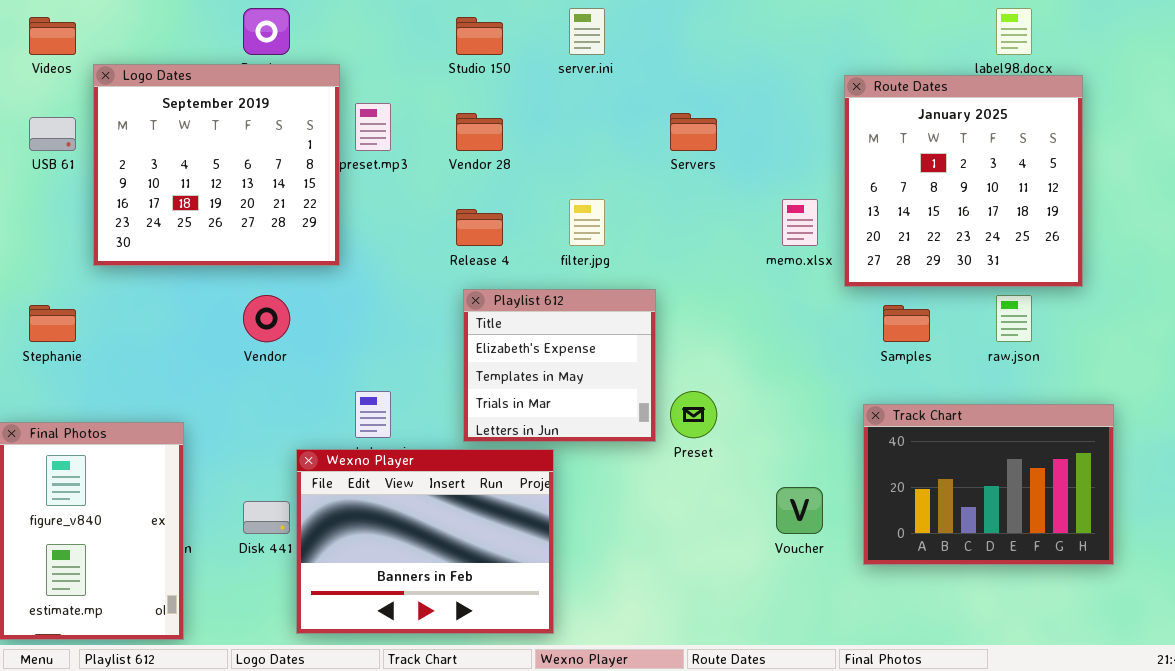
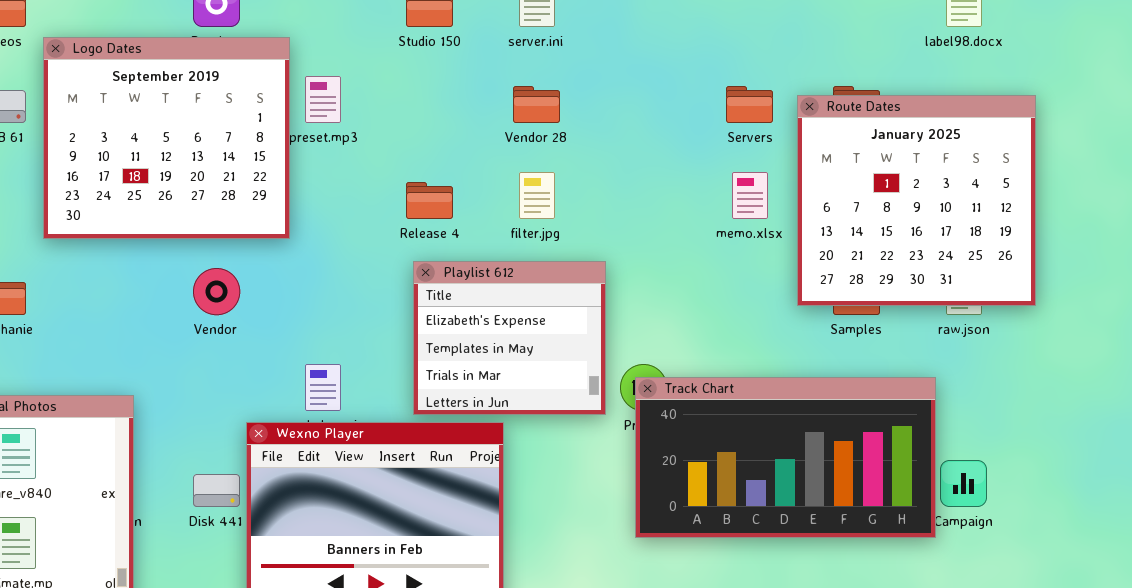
Route Dates: [844,75,1083,287] -> [797,95,1036,306], moved
Vendor 28: [456,113,503,151] -> [513,86,560,123], moved
Servers: [670,113,717,151] -> [726,86,773,123], moved
Track Chart: [863,404,1114,565] -> [635,377,936,538], moved, resized

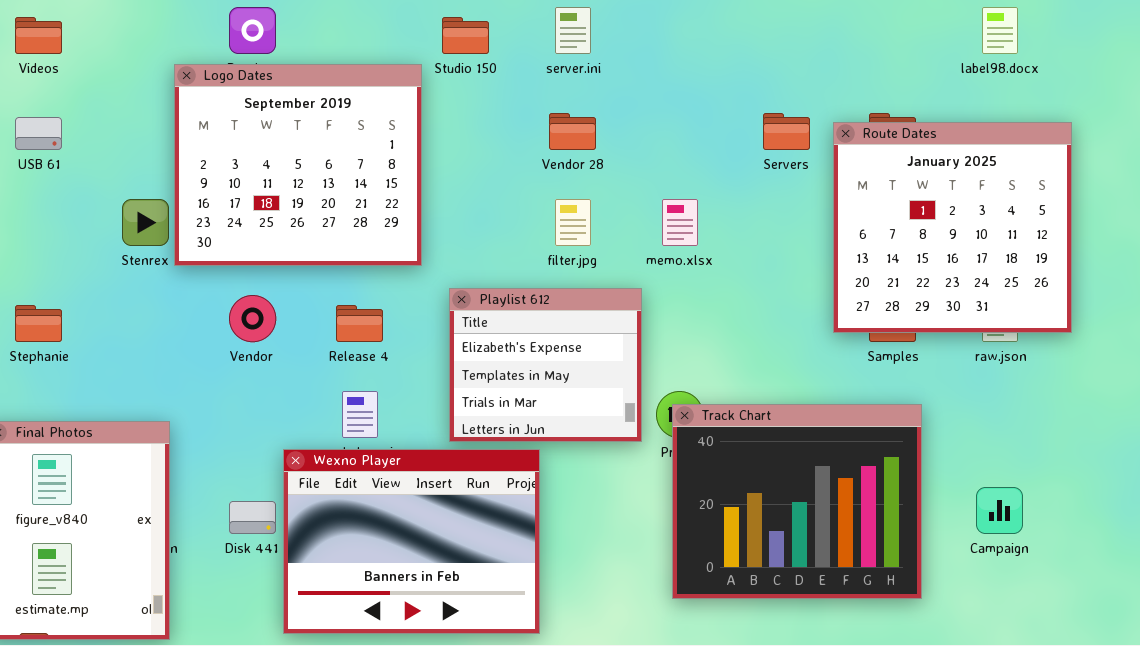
Logo Dates: [43,37,290,239] -> [174,64,422,266], moved
memo.xlsx: [732,172,768,219] -> [662,199,698,246], moved
Release 4: [406,182,453,219] -> [336,305,383,342], moved
Track Chart: [635,377,936,538] -> [672,404,922,599], resized

